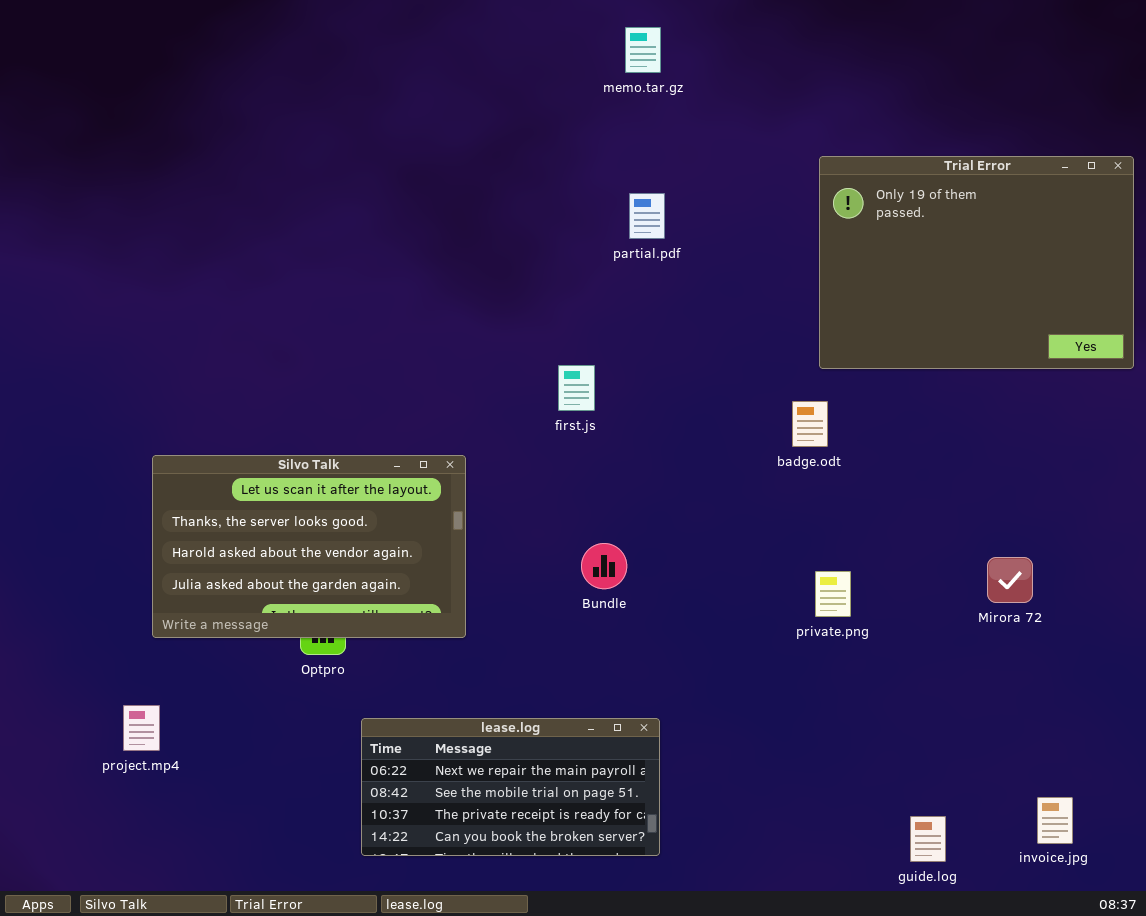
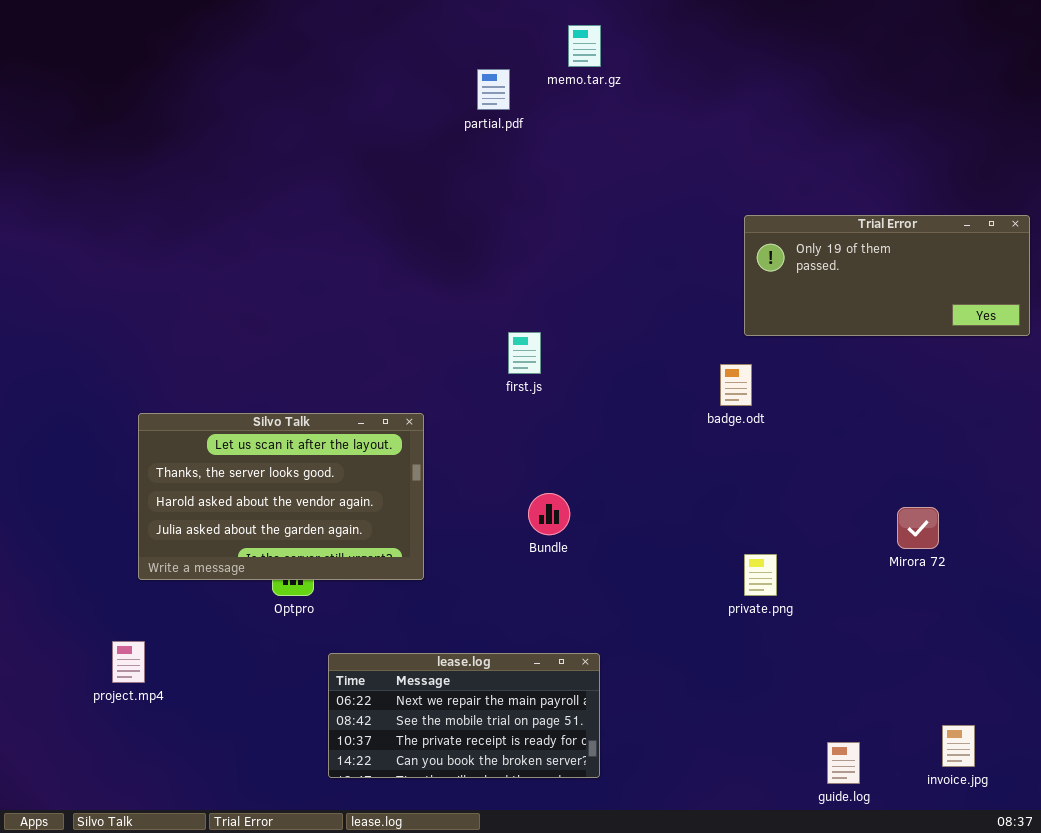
Trial Error: [819,156,1134,369] -> [744,215,1030,336], resized
partial.pdf: [629,193,665,239] -> [477,69,510,110], moved
private.png: [815,571,851,617] -> [744,554,777,596], moved

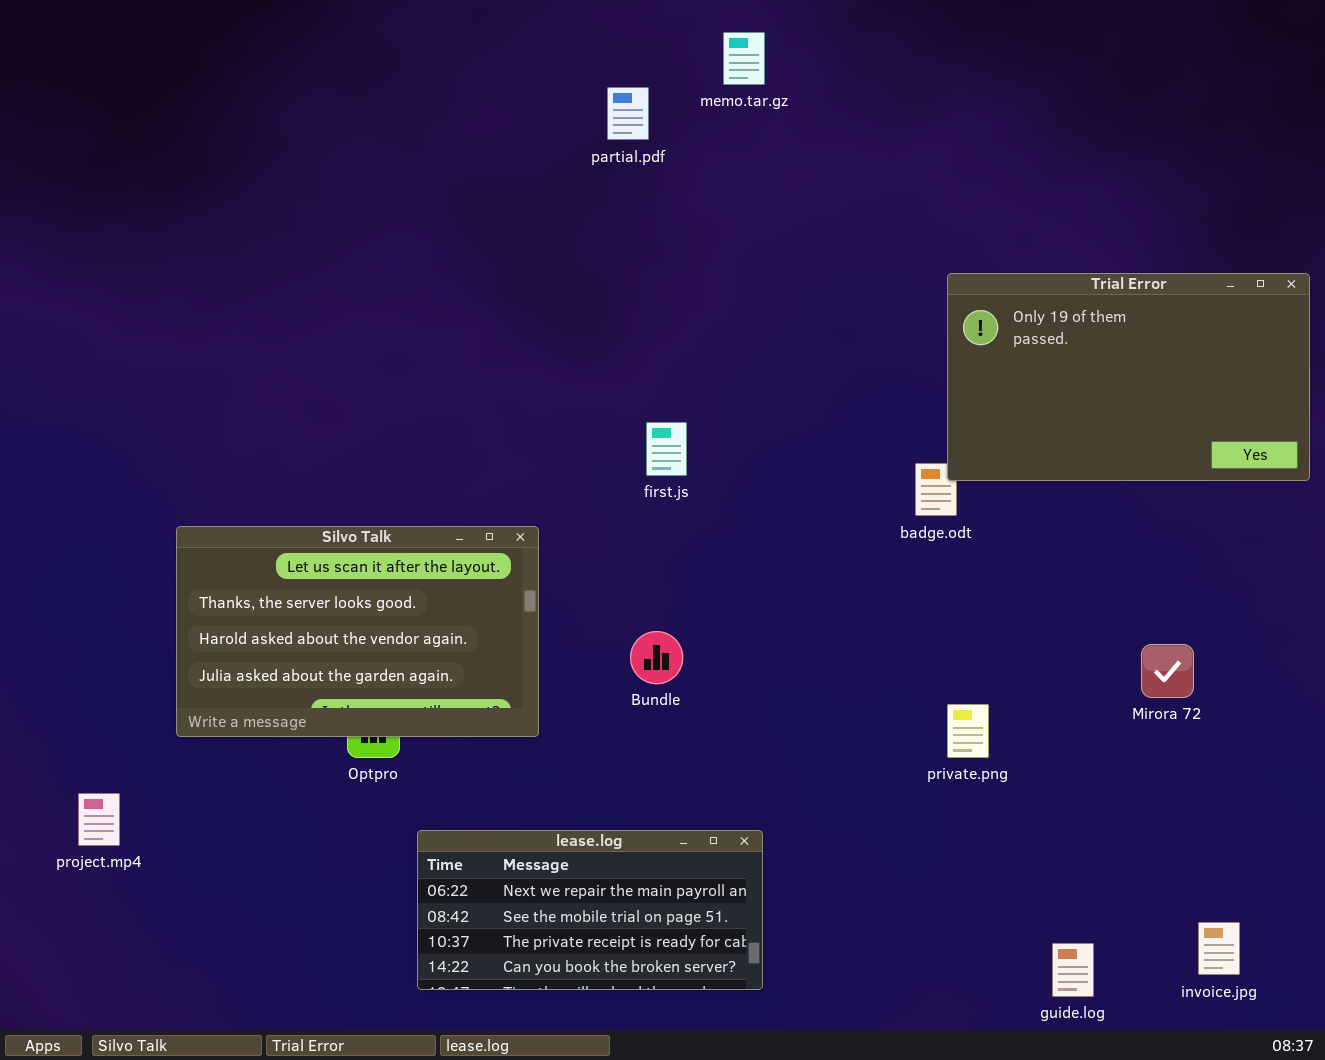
Trial Error: [744,215,1030,336] -> [947,273,1310,481], resized
Bundle: [528,493,570,535] -> [630,631,683,684], moved
project.mp4: [112,641,145,683] -> [78,793,120,846], moved

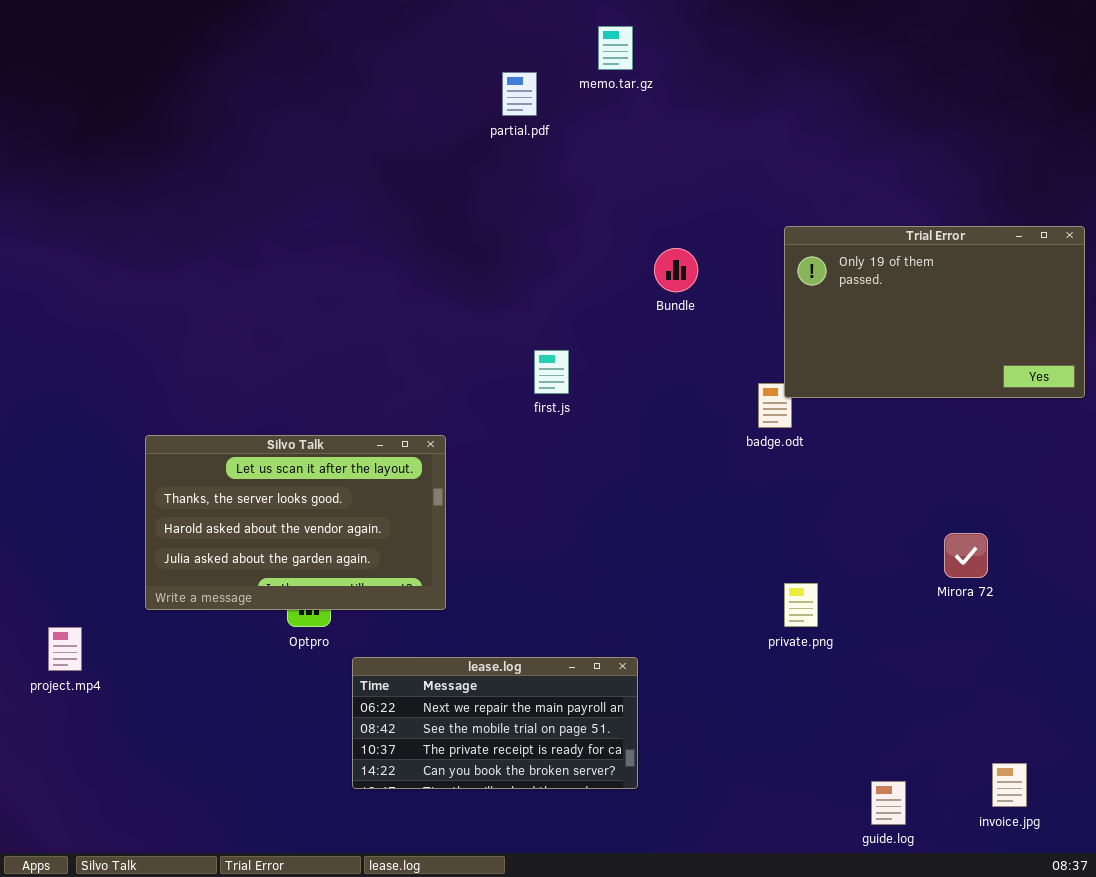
Bundle: [630,631,683,684] -> [654,248,698,292], moved
project.mp4: [78,793,120,846] -> [48,627,82,671], moved
lease.log: [417,830,763,990] -> [352,657,638,789], moved

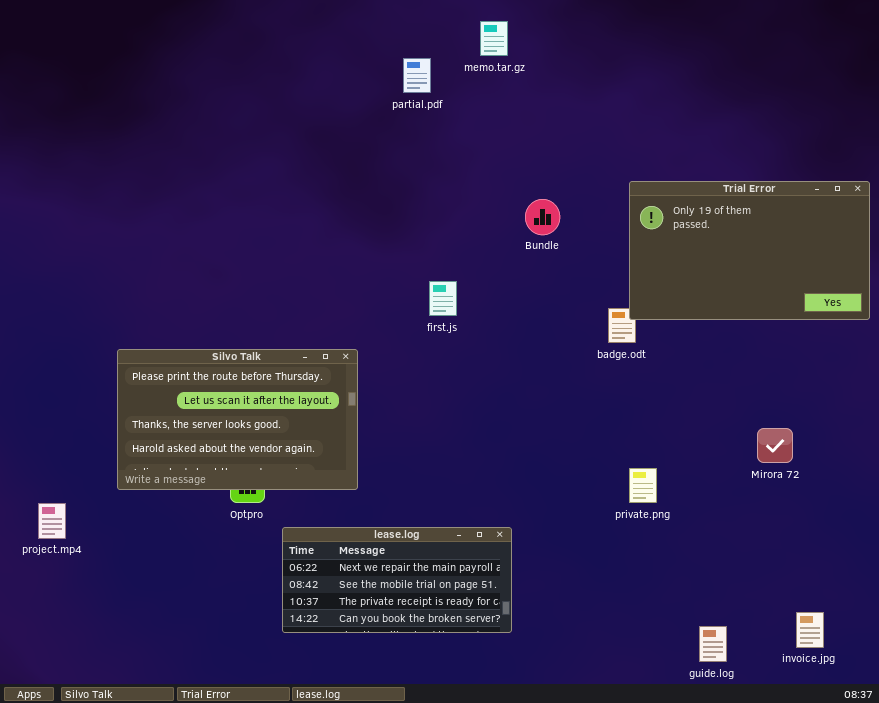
Silvo Talk: [145,435,446,610] -> [117,349,358,490], scrolled up 1 row

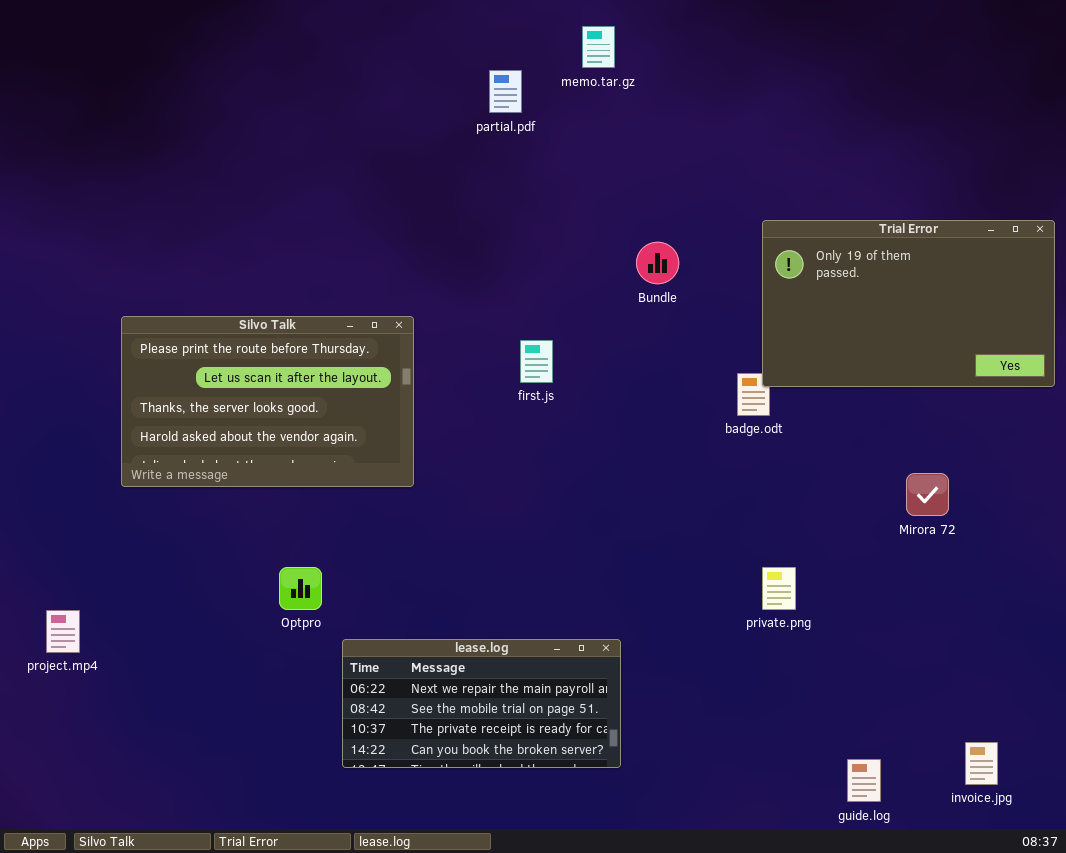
Silvo Talk: [117,349,358,490] -> [121,316,414,487], moved
Mirora 72: [757,428,793,463] -> [906,473,949,516], moved

